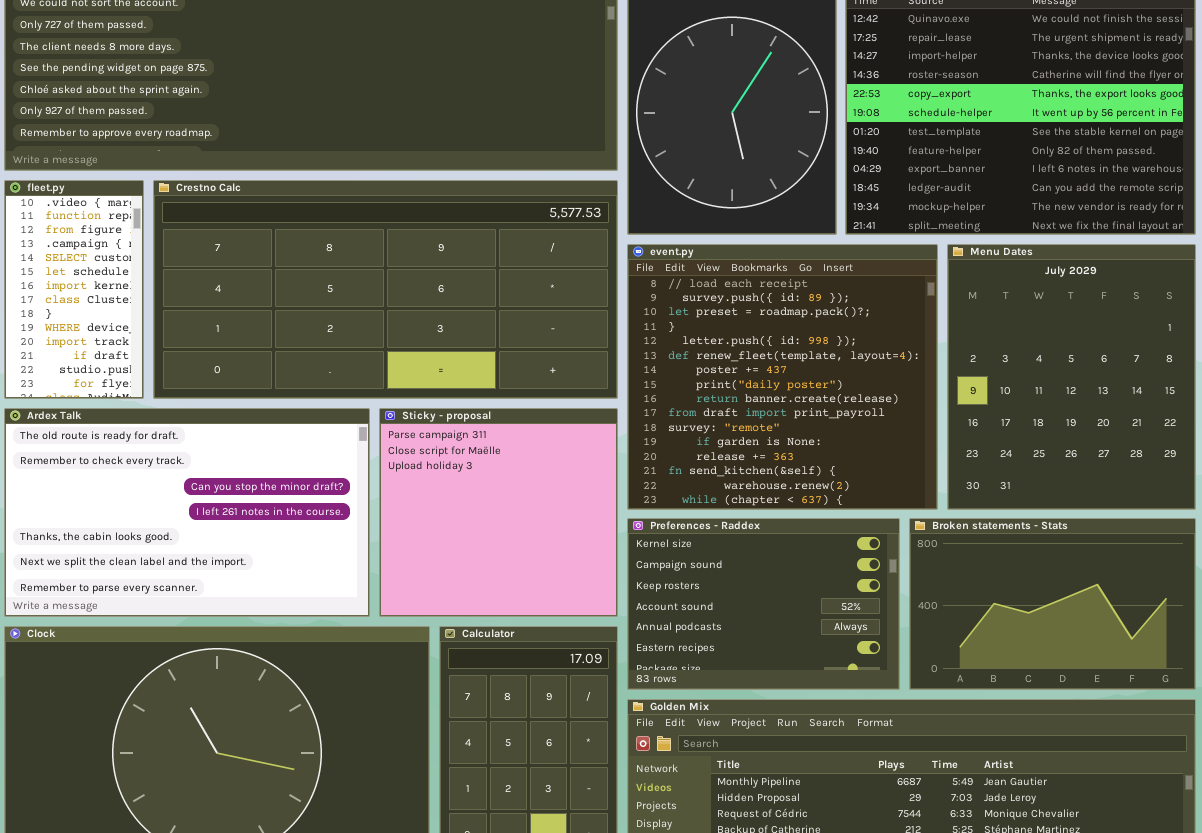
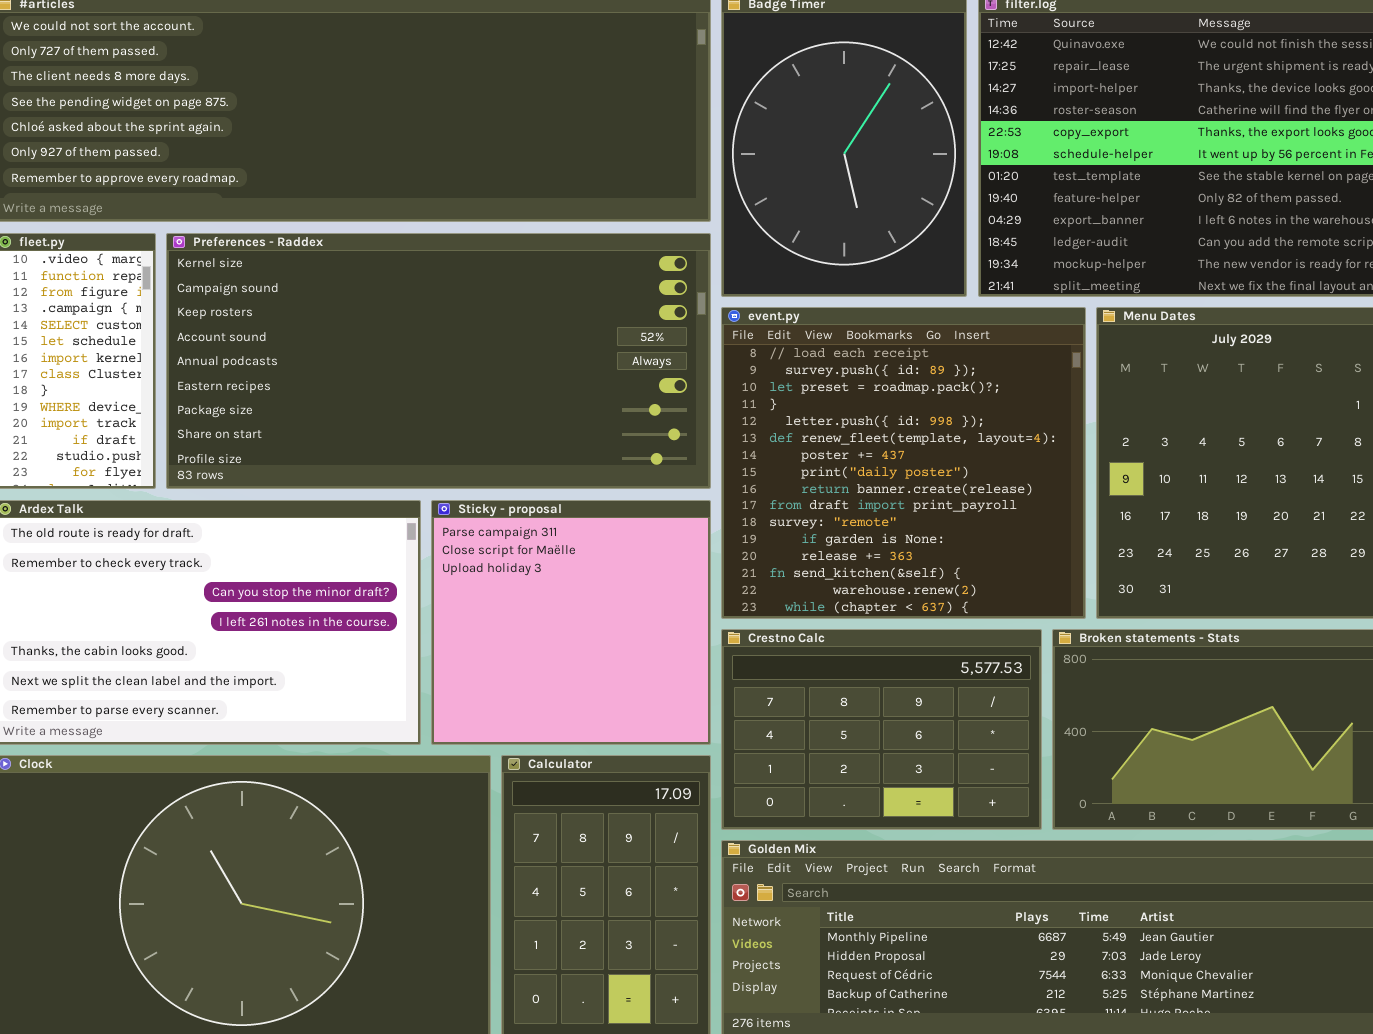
Crestno Calc: [153,180,618,399] -> [721,629,1042,830], moved, resized
Preferences - Raddex: [627,518,900,690] -> [166,233,711,489], moved, resized

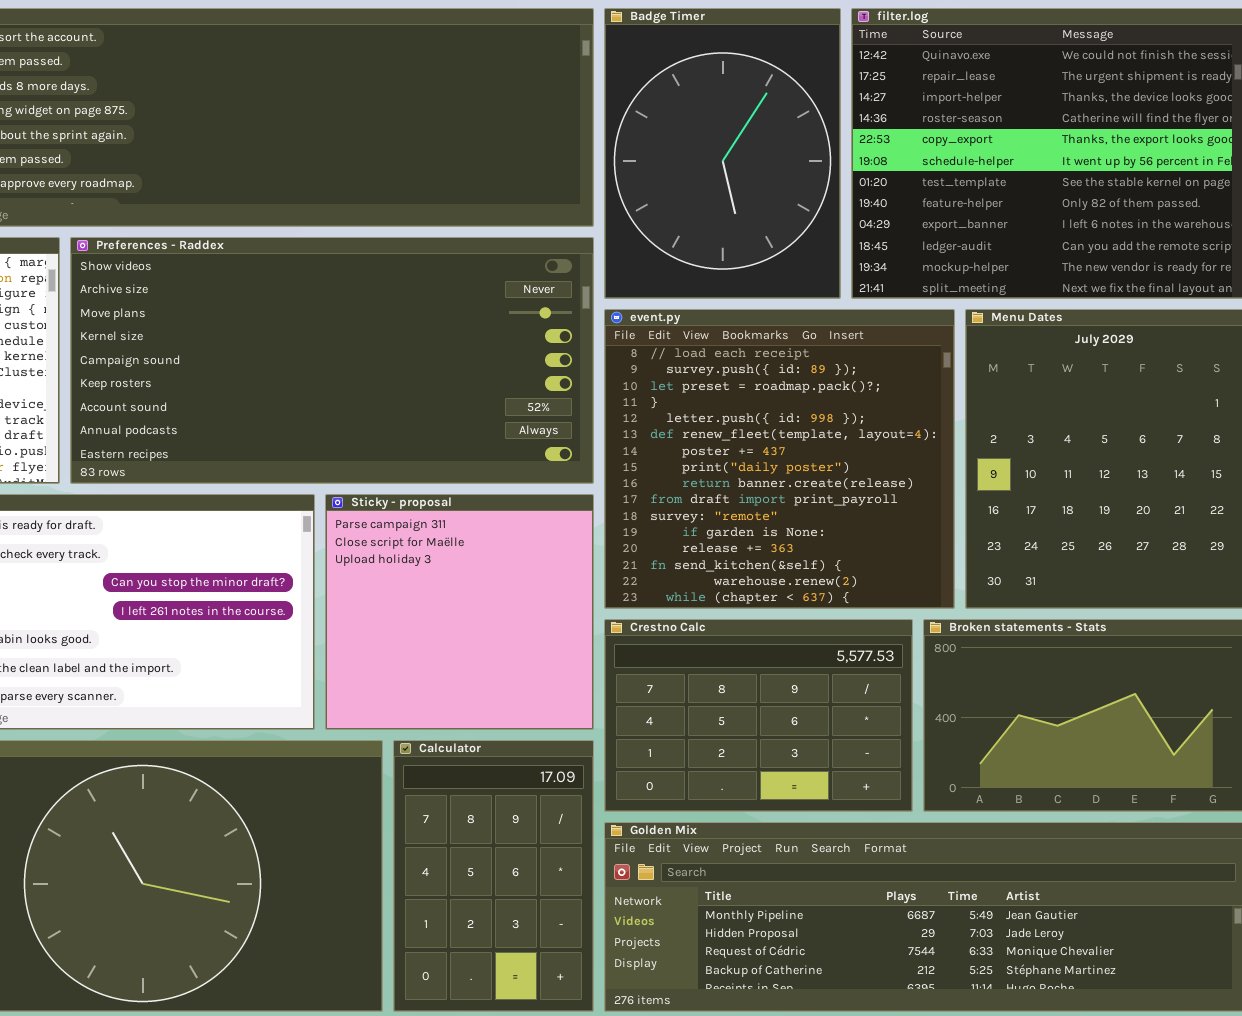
Preferences - Raddex: [166,233,711,489] -> [70,237,594,484], scrolled up 3 rows

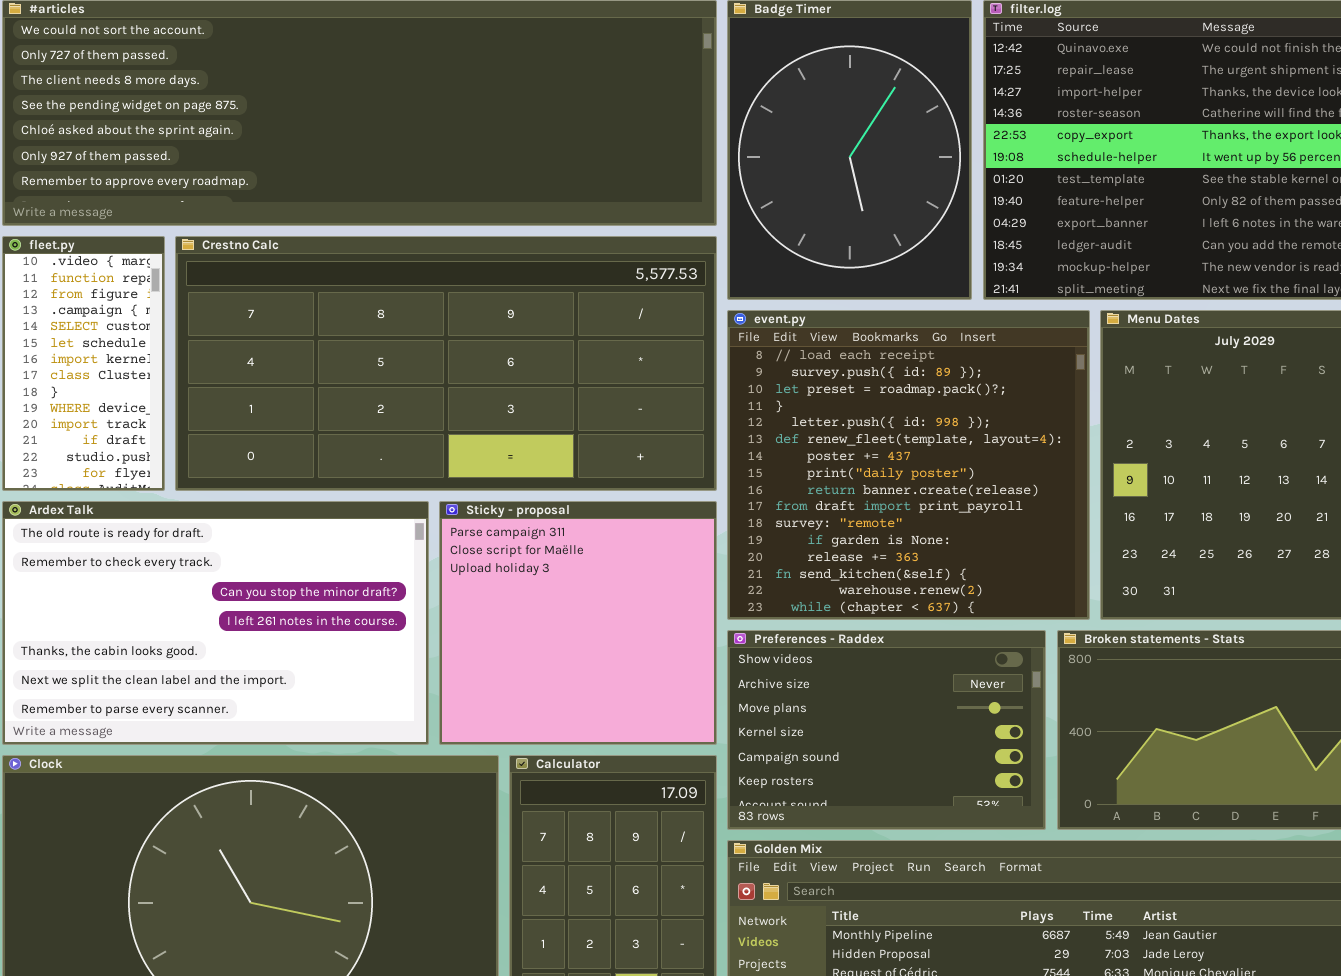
Preferences - Raddex: [70,237,594,484] -> [727,630,1046,830], moved, resized
Crestno Calc: [604,619,913,812] -> [175,236,717,491], moved, resized

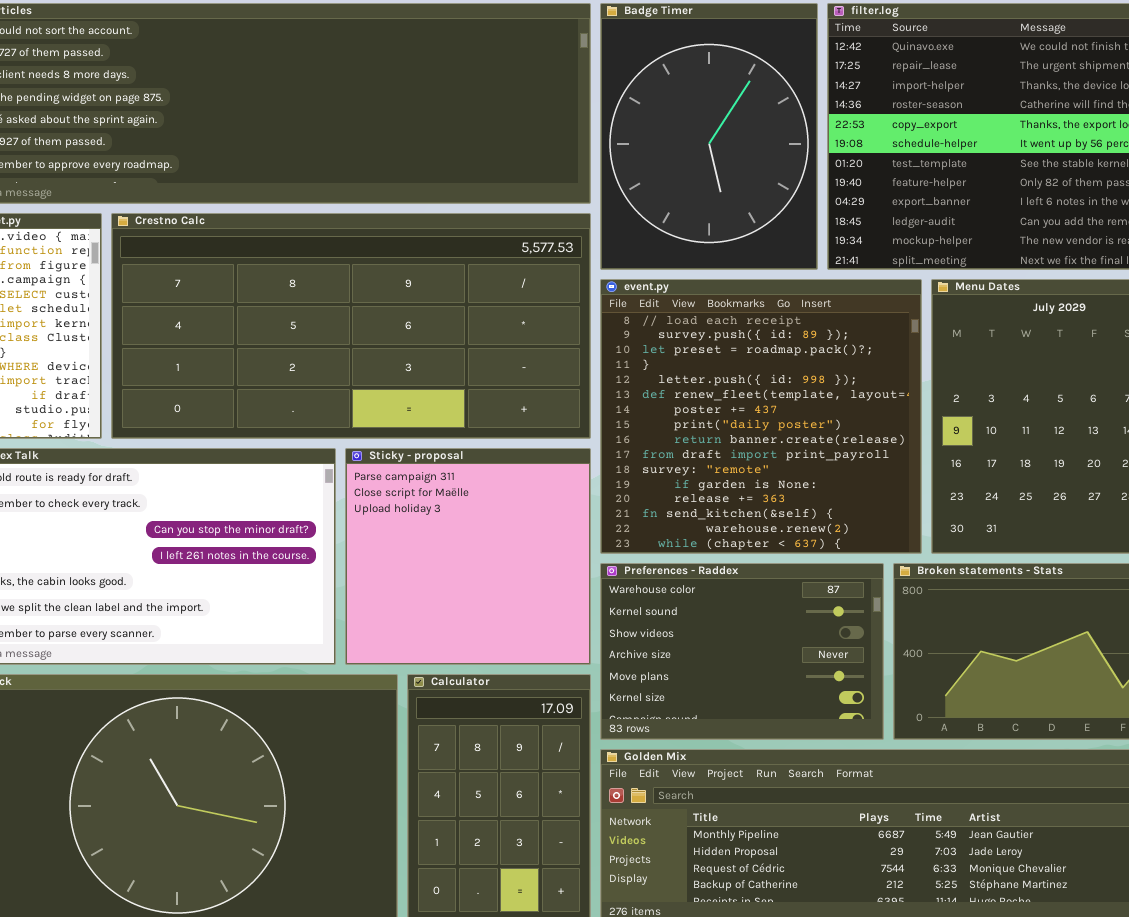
Preferences - Raddex: [727,630,1046,830] -> [600,563,884,740], scrolled up 2 rows

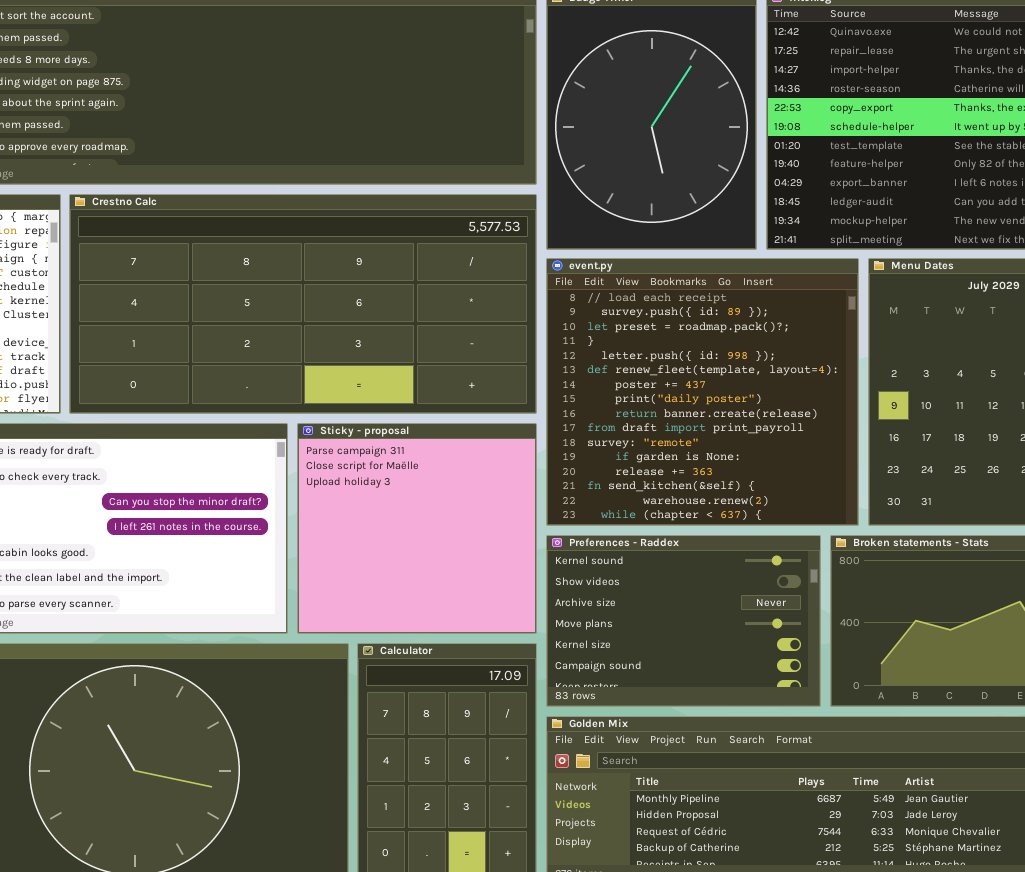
Preferences - Raddex: [600,563,884,740] -> [546,535,821,707], scrolled down 1 row

